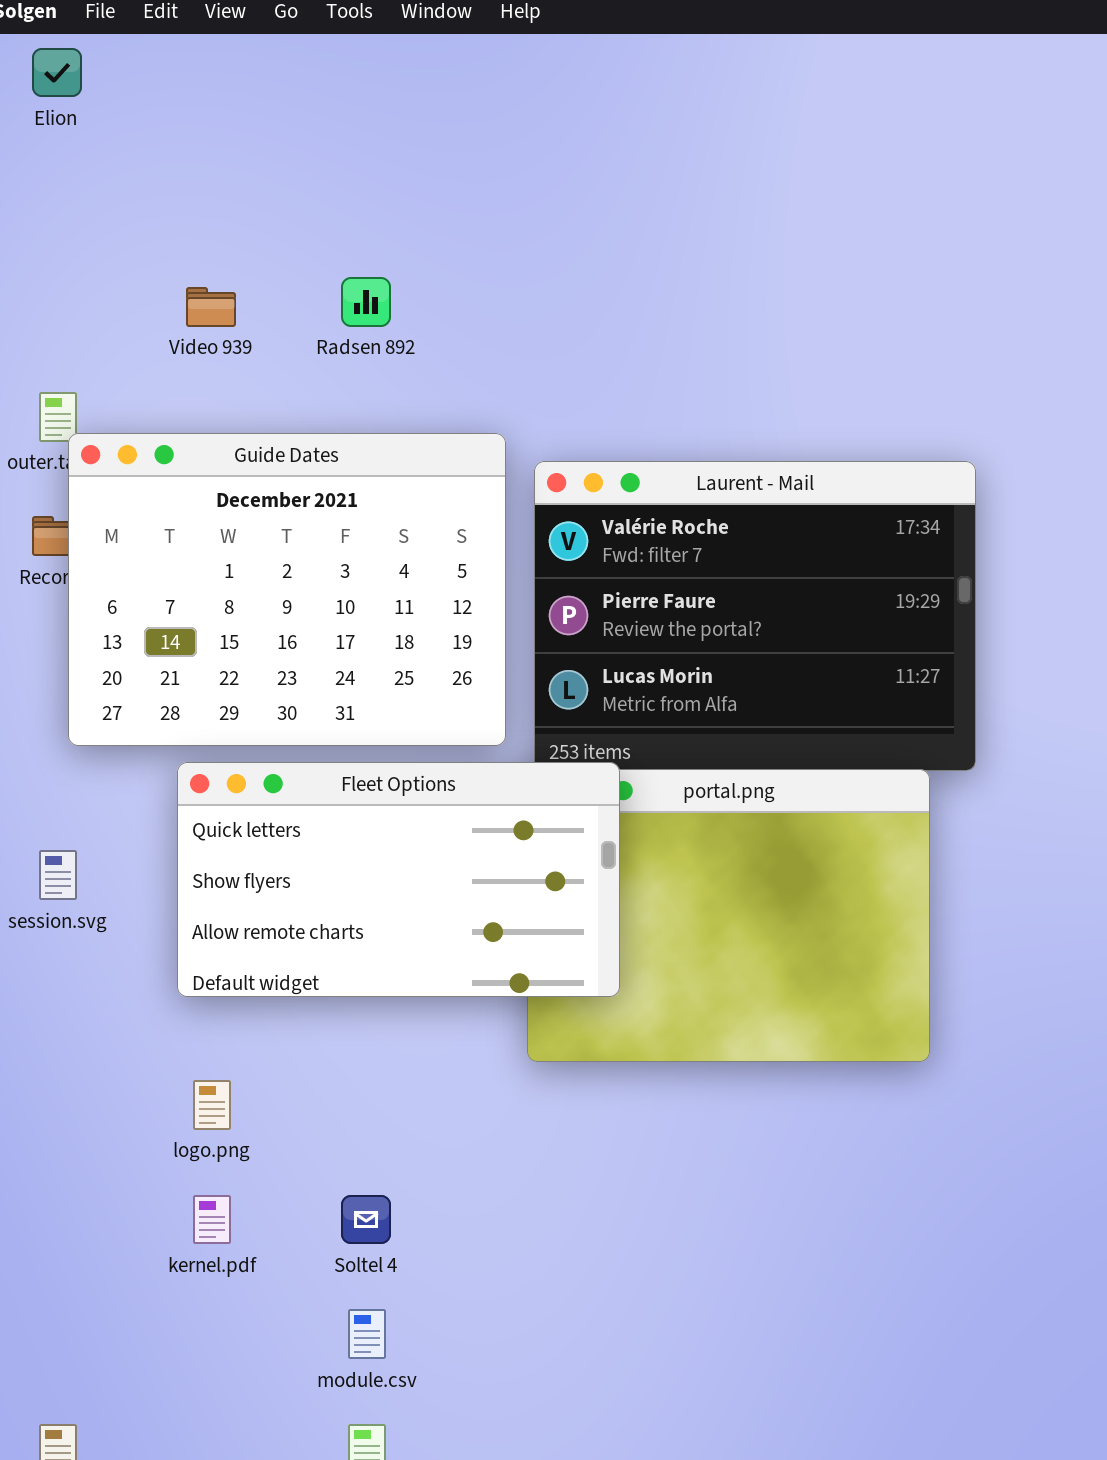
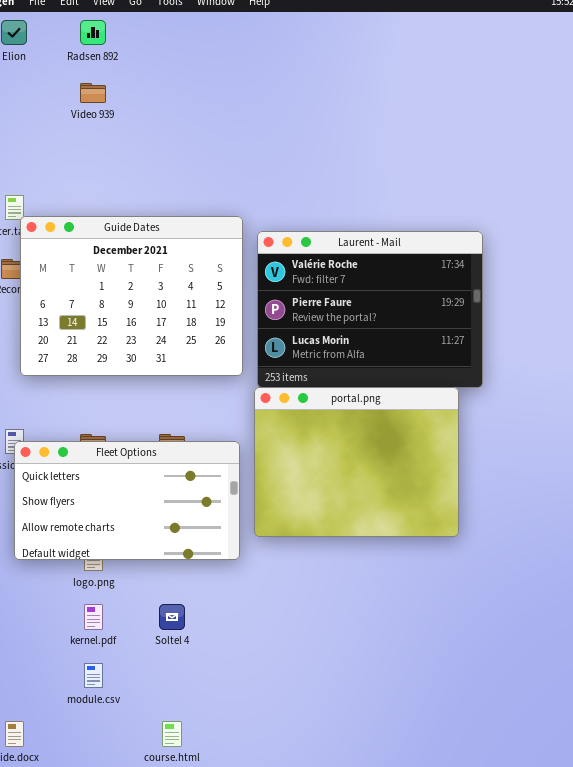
Radsen 892: [341,277,391,327] -> [80,20,106,45], moved
Video 939: [186,287,236,327] -> [80,83,106,103], moved
Fleet Options: [177,762,620,997] -> [14,441,240,560], moved
module.csv: [348,1309,386,1359] -> [84,663,103,688], moved

